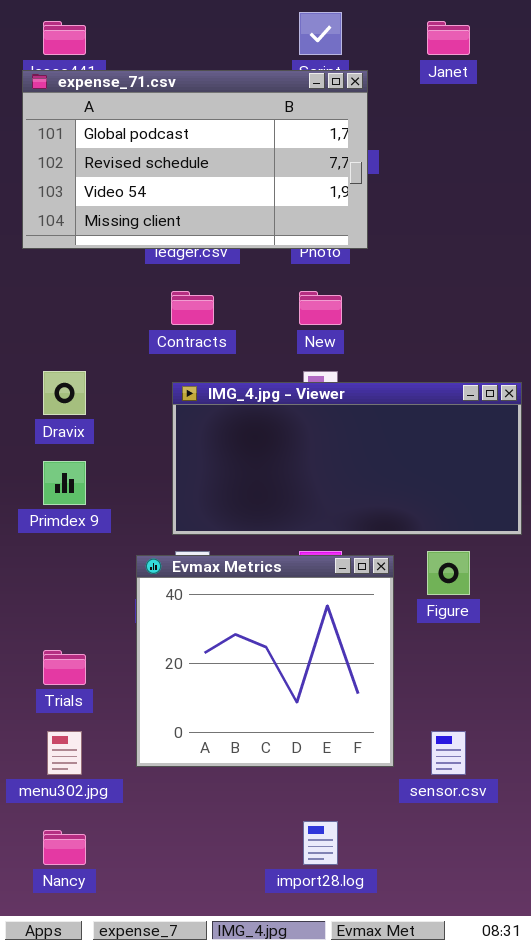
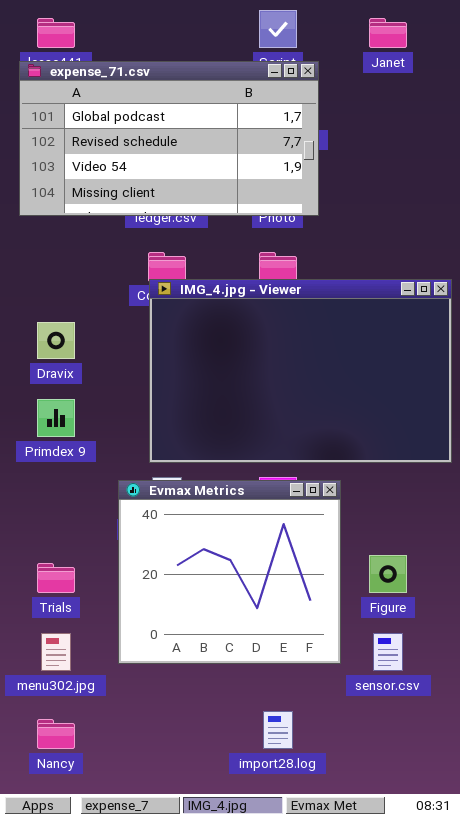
IMG_4.jpg - Viewer: [172,382,522,535] -> [149,279,452,463], resized
Figure: [427,551,470,595] -> [369,555,407,593], moved

